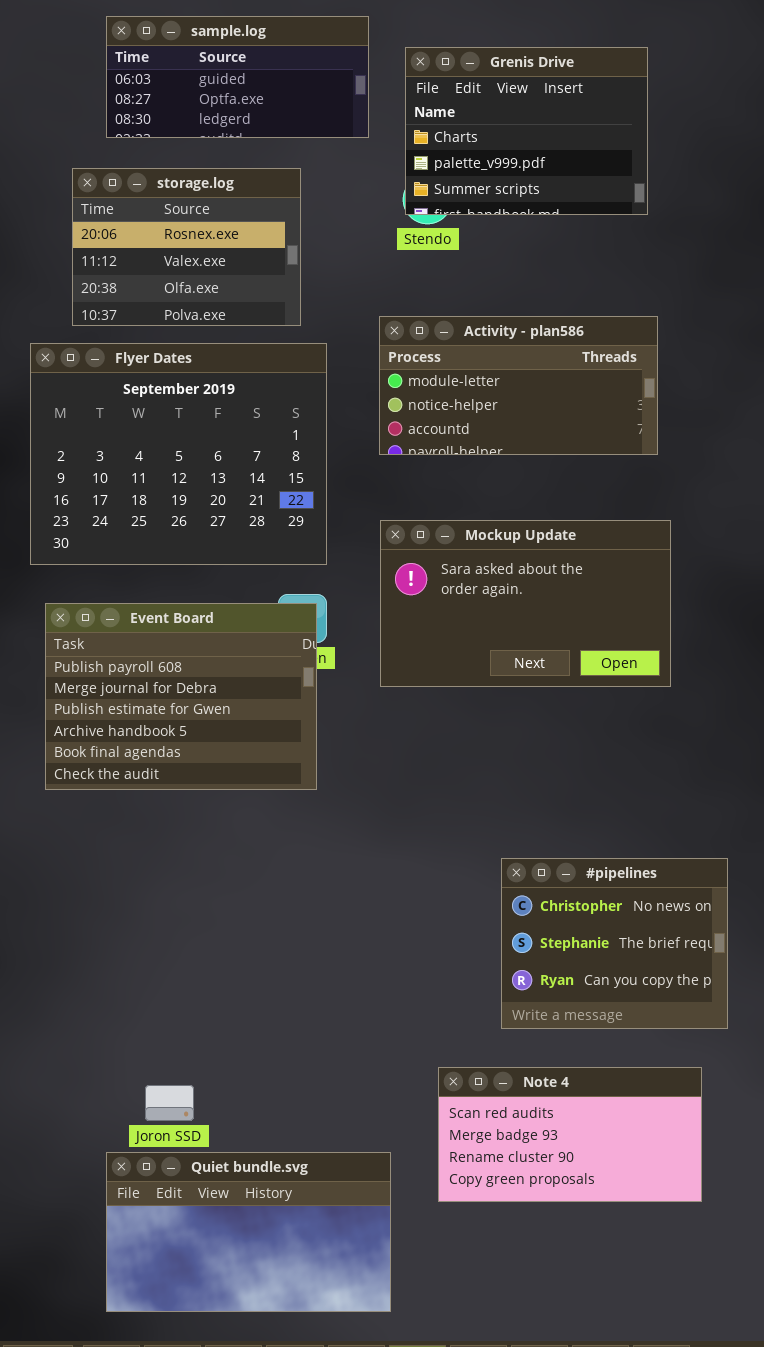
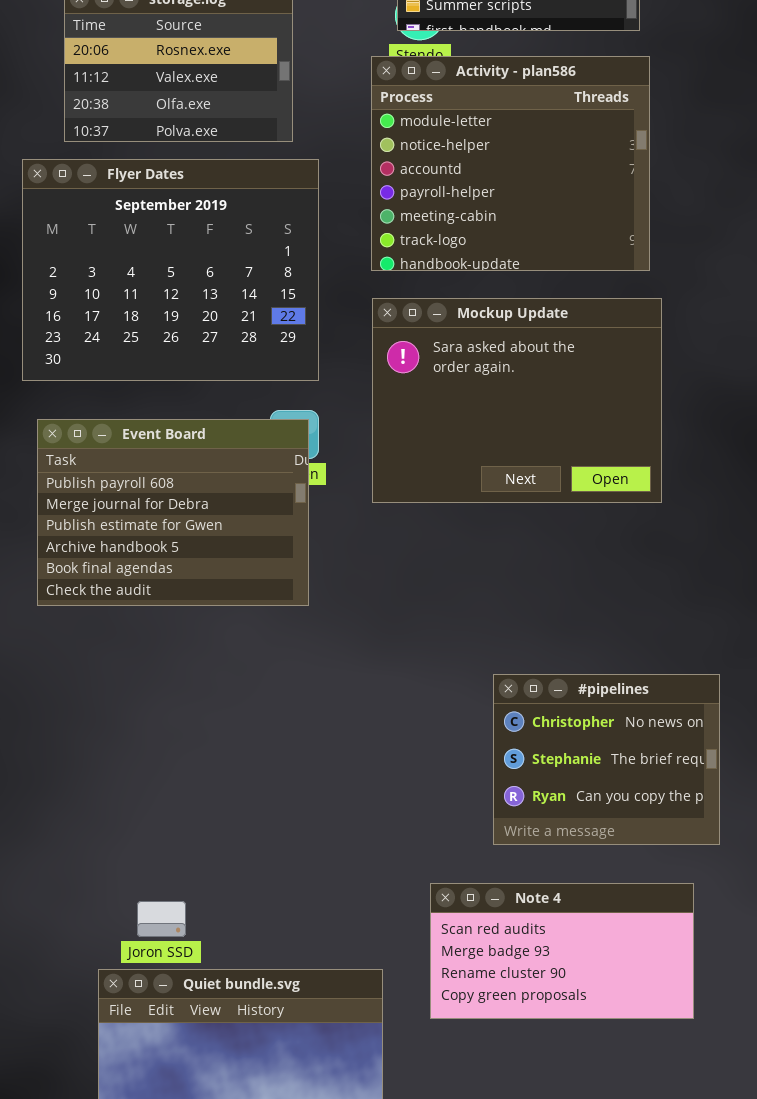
Activity - plan586: [379,316,658,455] -> [371,56,650,271], resized
Mockup Update: [380,520,671,687] -> [372,298,662,503], resized

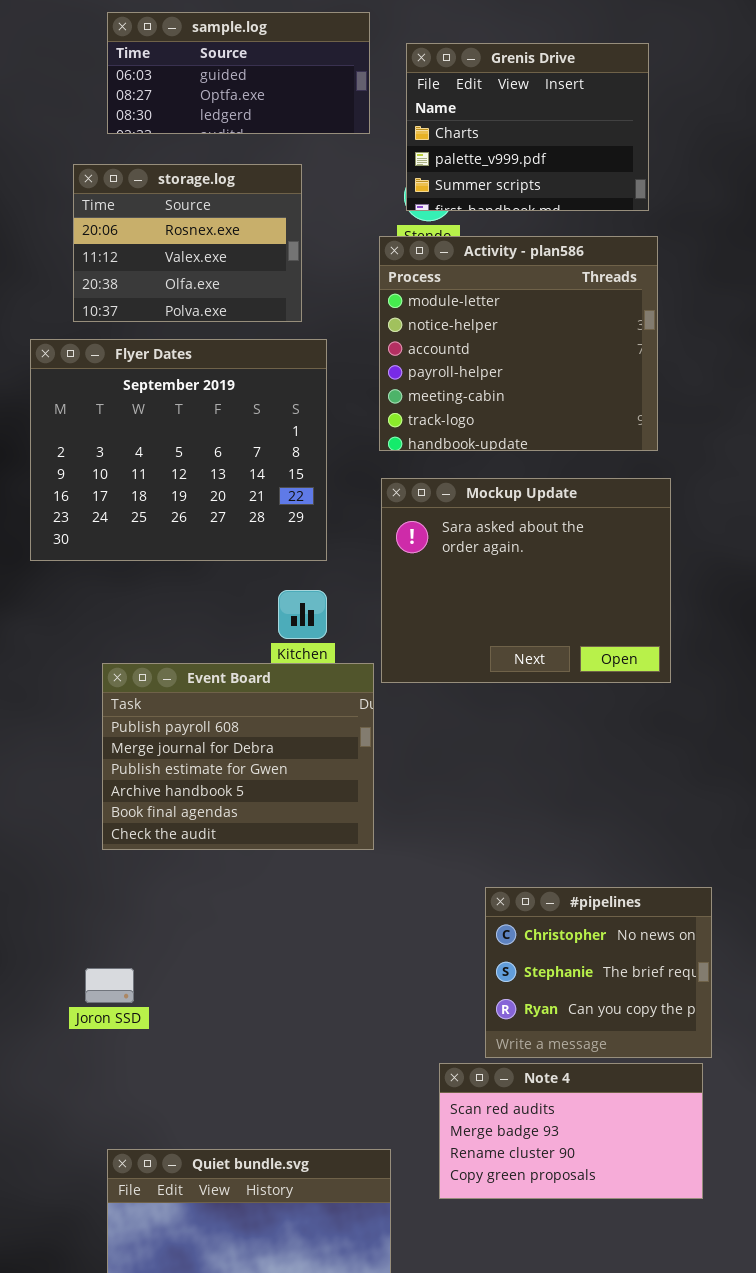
Event Board: [37,419,309,606] -> [102,663,374,850], moved
#pipelines: [493,674,720,845] -> [485,887,712,1058], moved
Joron SSD: [137,901,186,937] -> [85,968,134,1003], moved

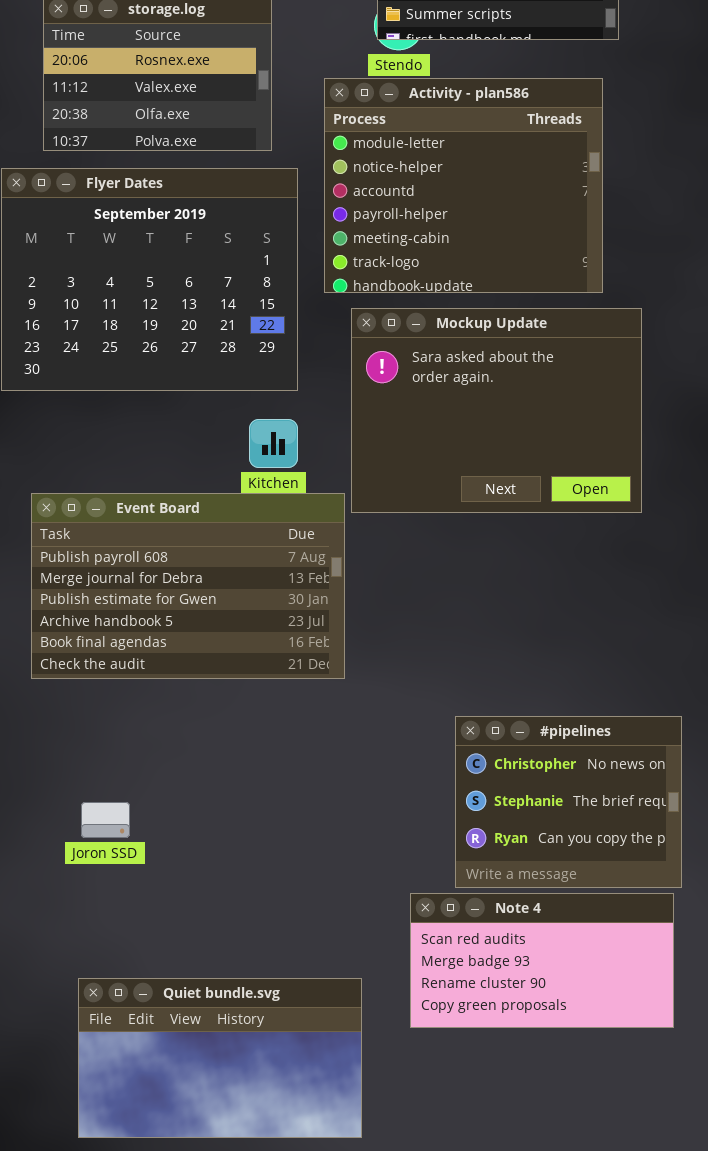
Activity - plan586: [379,236,658,451] -> [324,78,603,293], moved
Event Board: [102,663,374,850] -> [31,493,345,679], resized
Joron SSD: [85,968,134,1003] -> [81,802,130,838], moved

